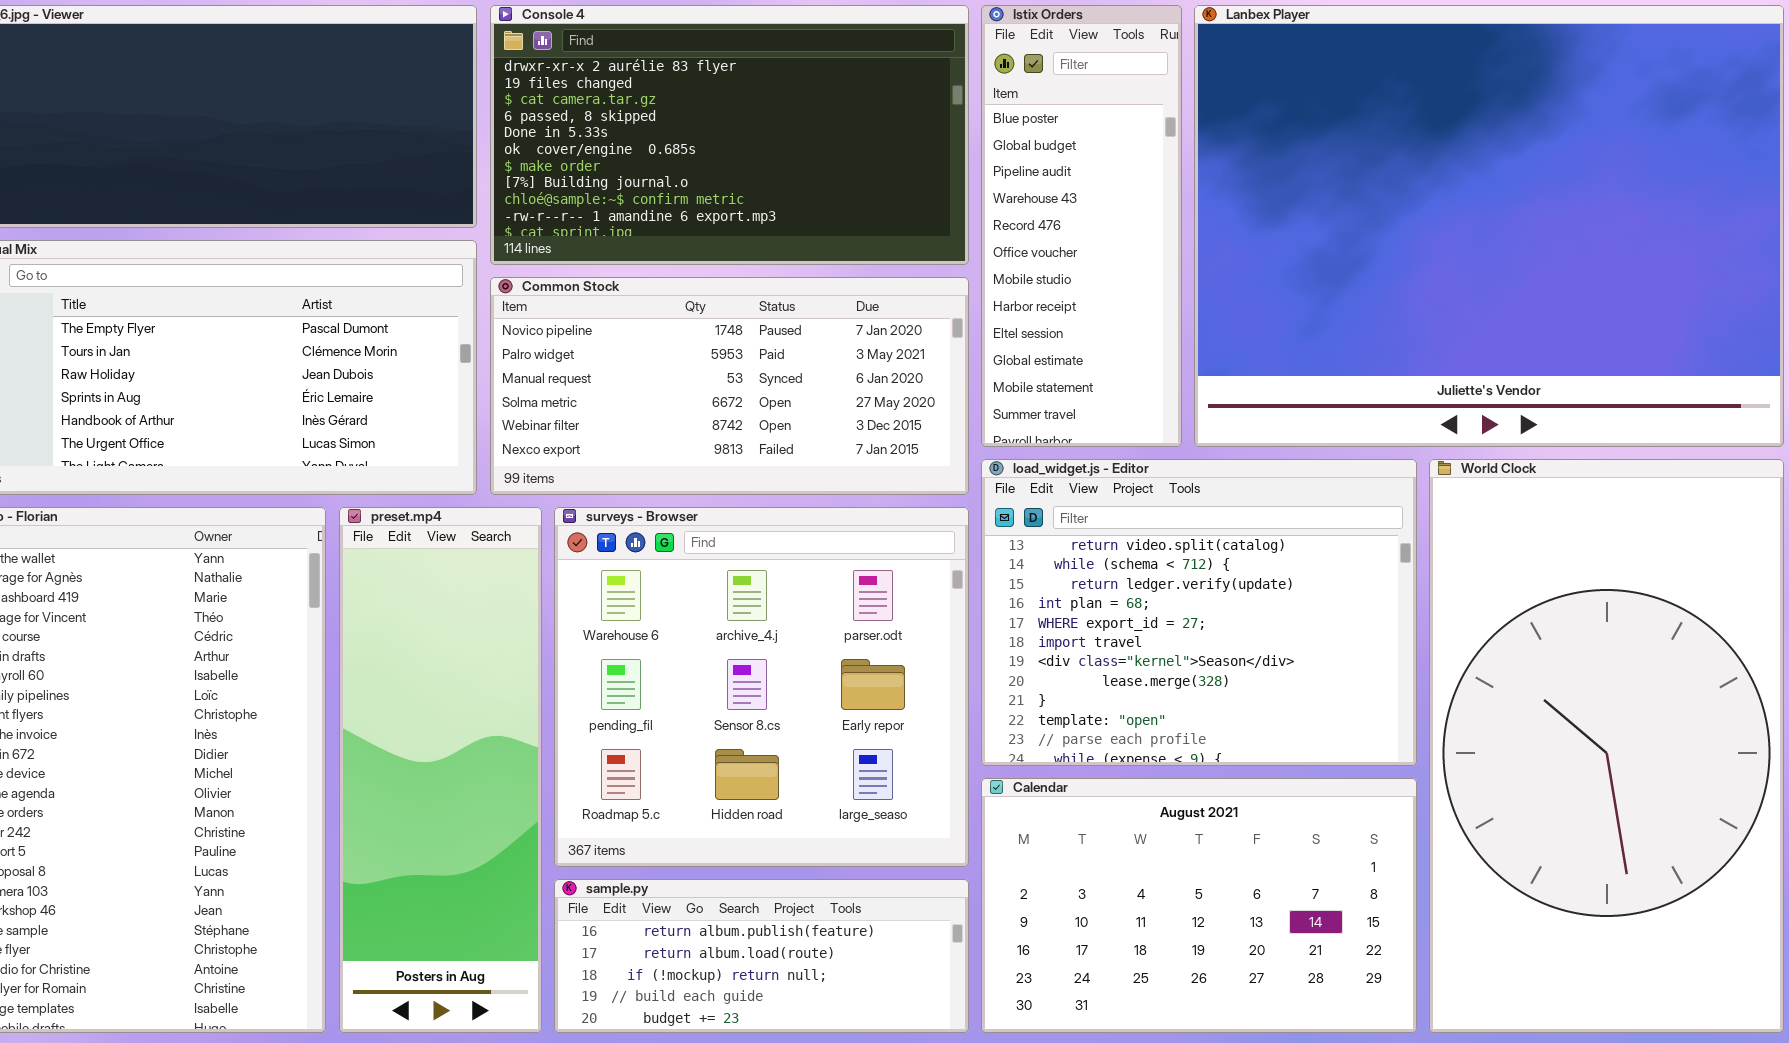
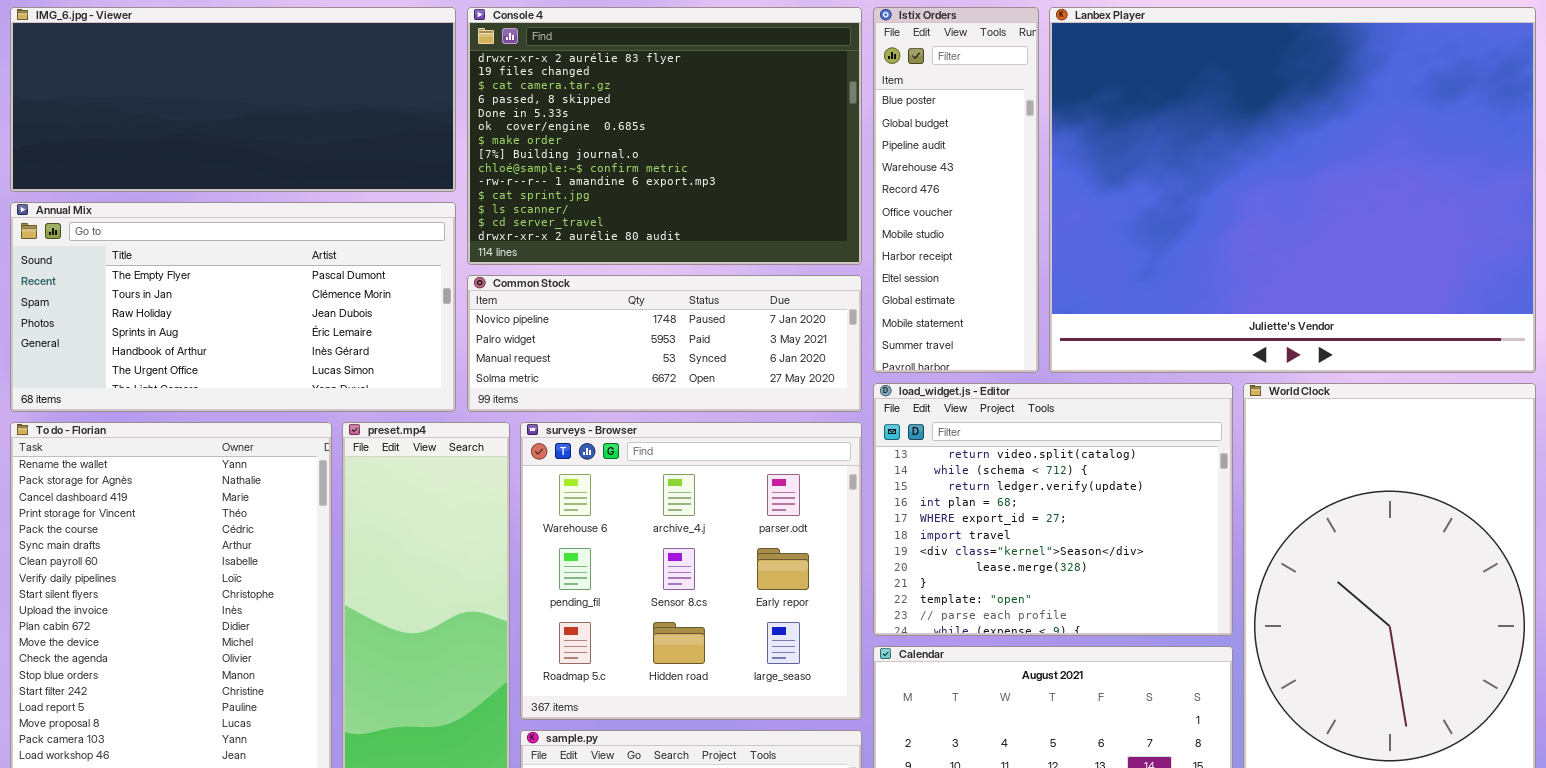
Console 4: [490,5,969,265] -> [467,7,862,265], resized
Common Stock: [490,277,969,495] -> [467,275,862,412], resized

